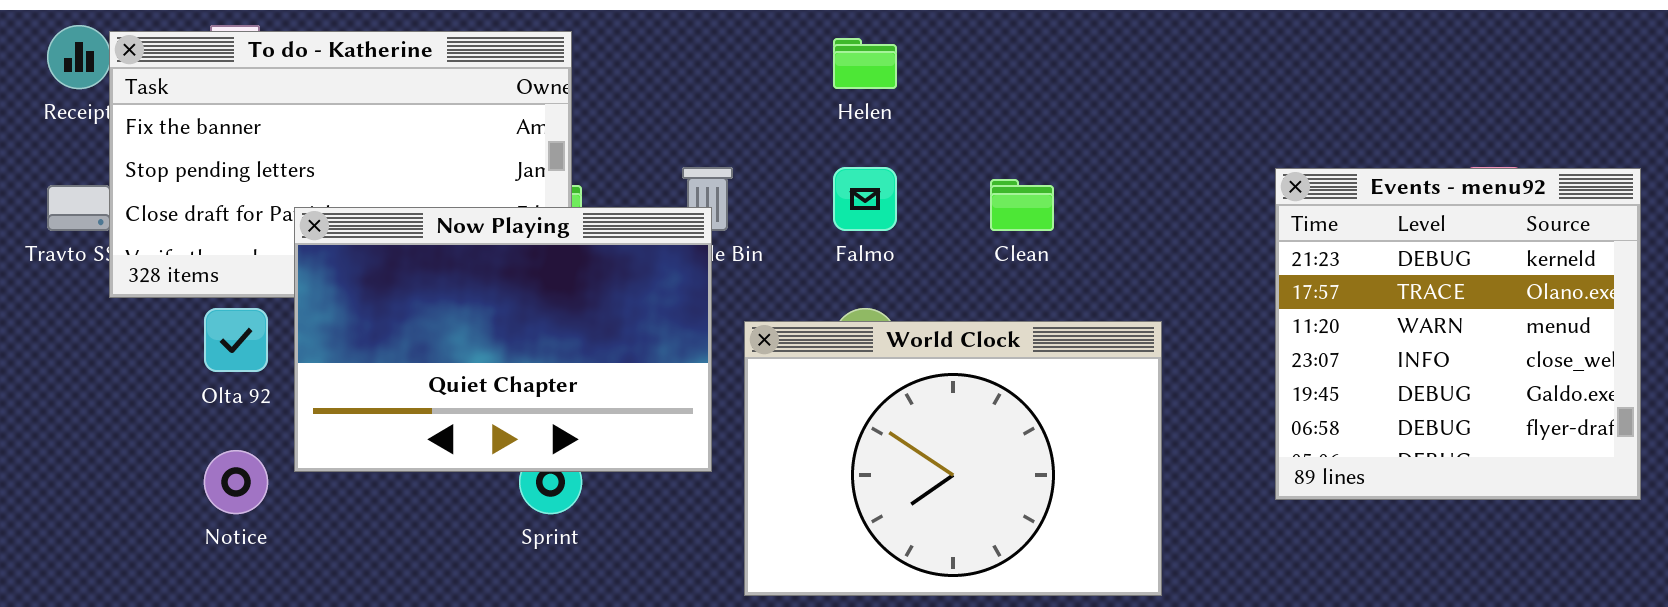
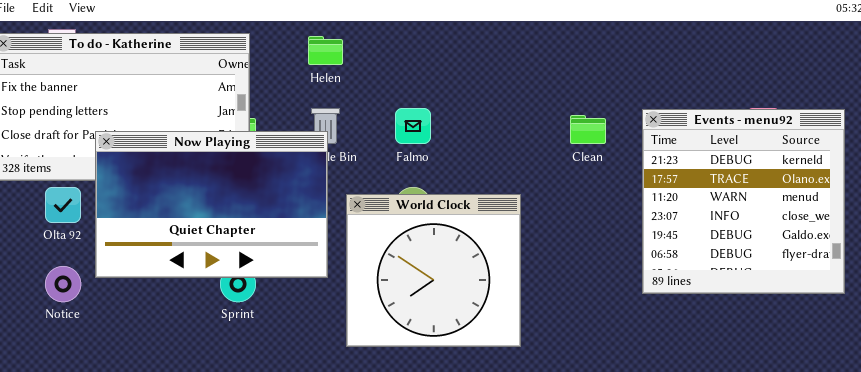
Helen: [833,38,897,89] -> [308,36,343,65], moved
Clean: [990,179,1054,231] -> [570,115,606,144], moved
World Clock: [744,321,1162,596] -> [346,194,521,347], resized

